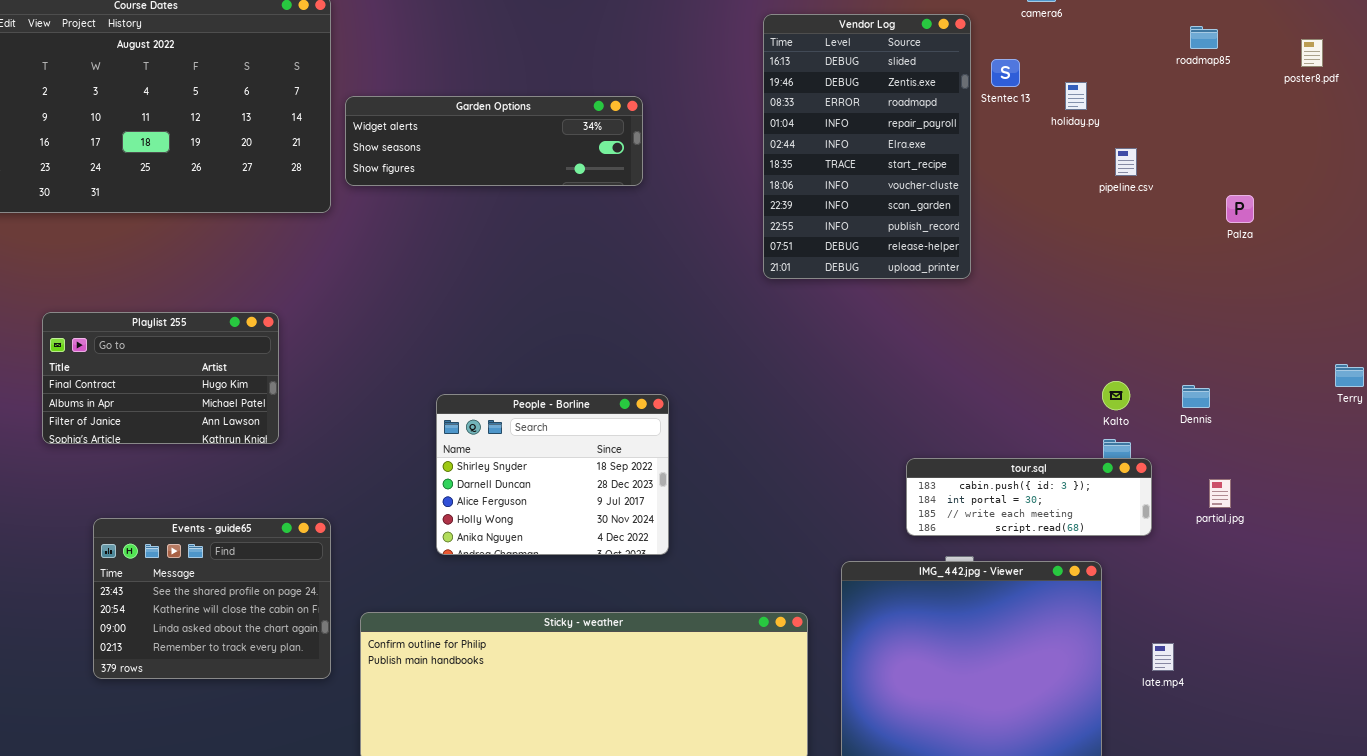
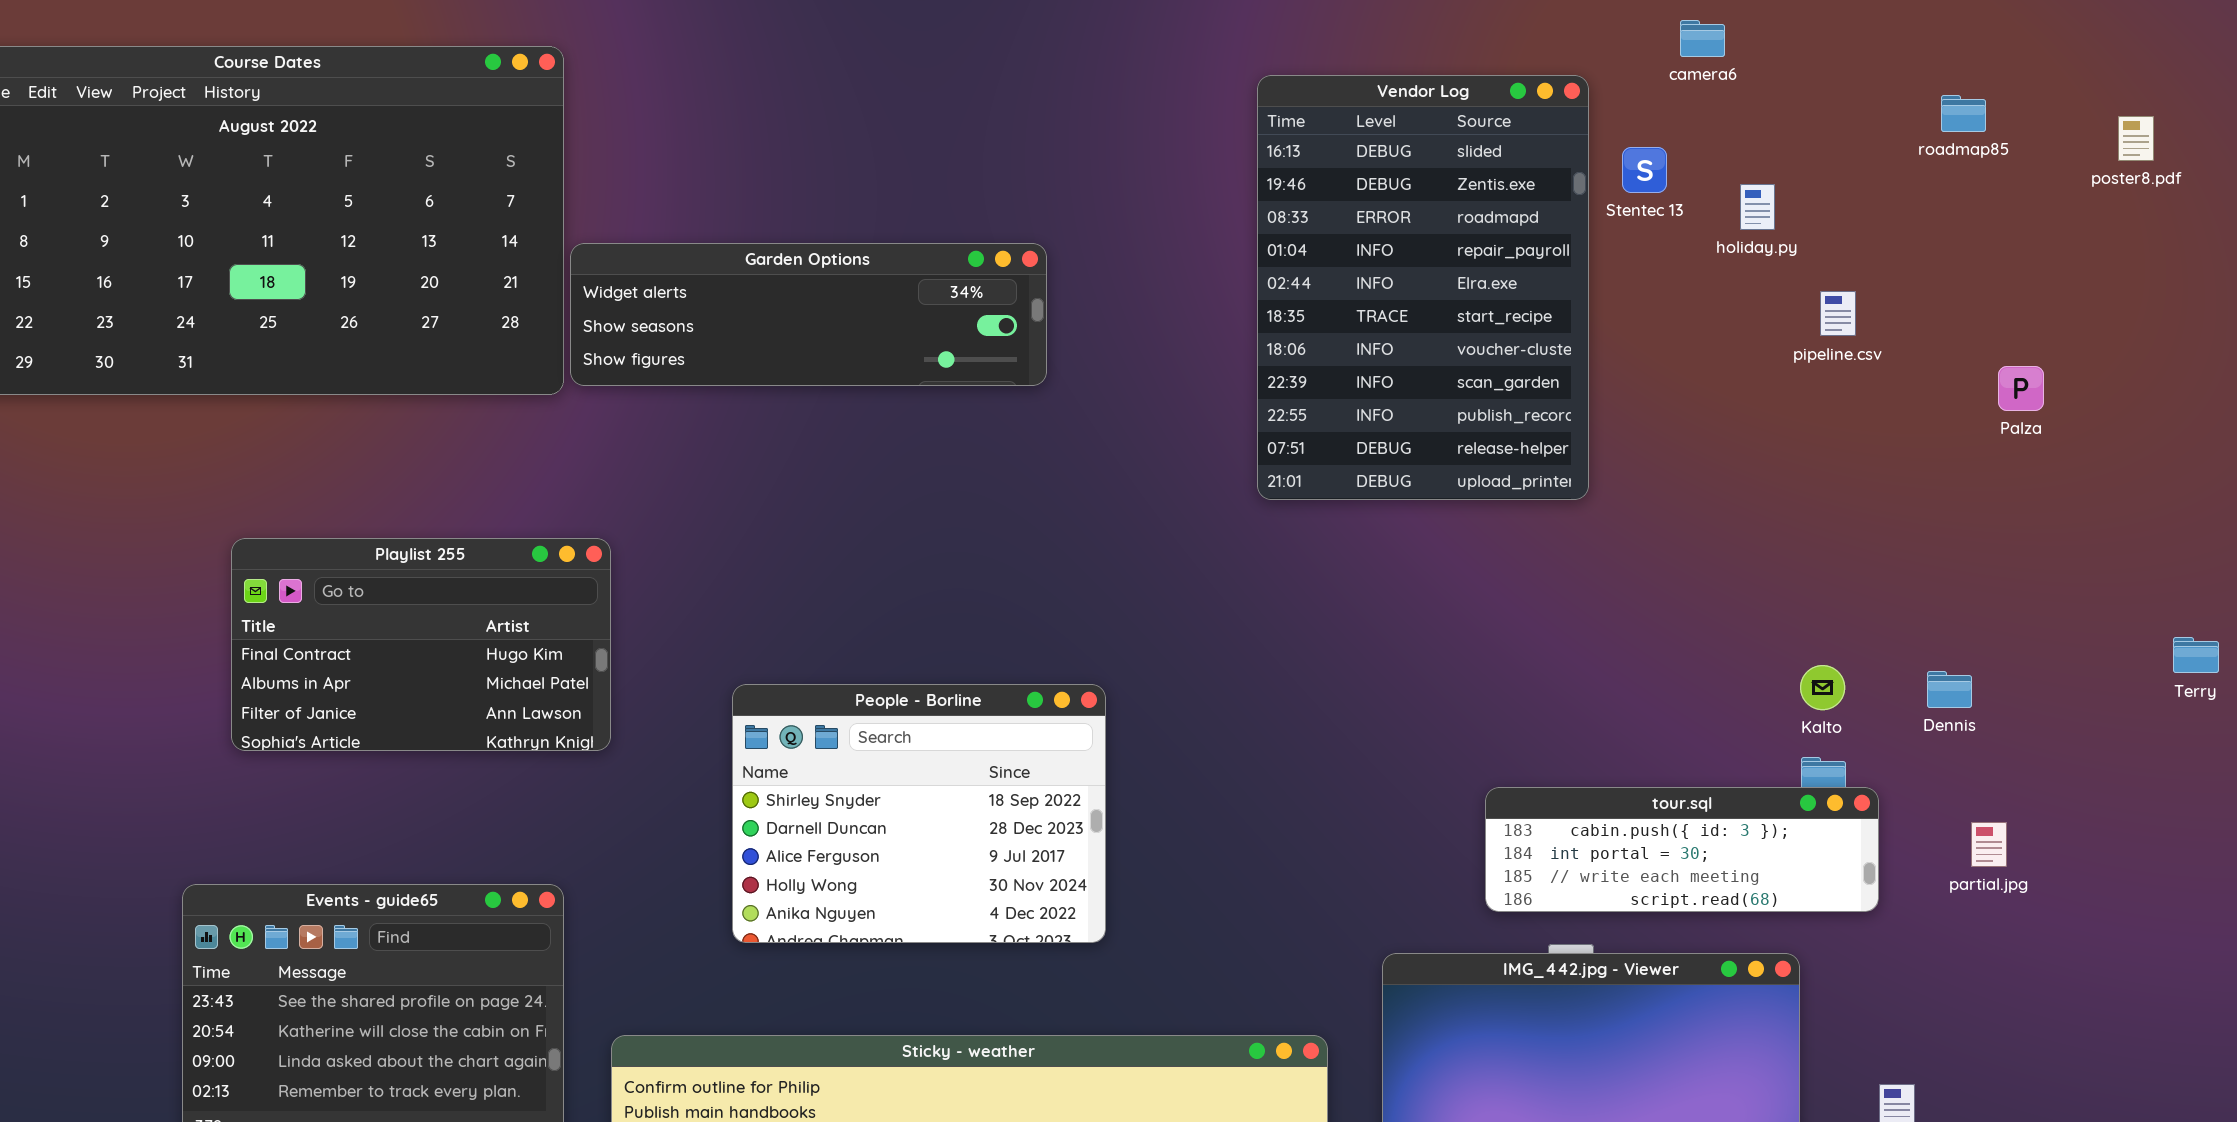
Garden Options: [345,96,643,186] -> [570,243,1047,386], moved
Playlist 255: [42,312,279,444] -> [231,538,611,751], moved

